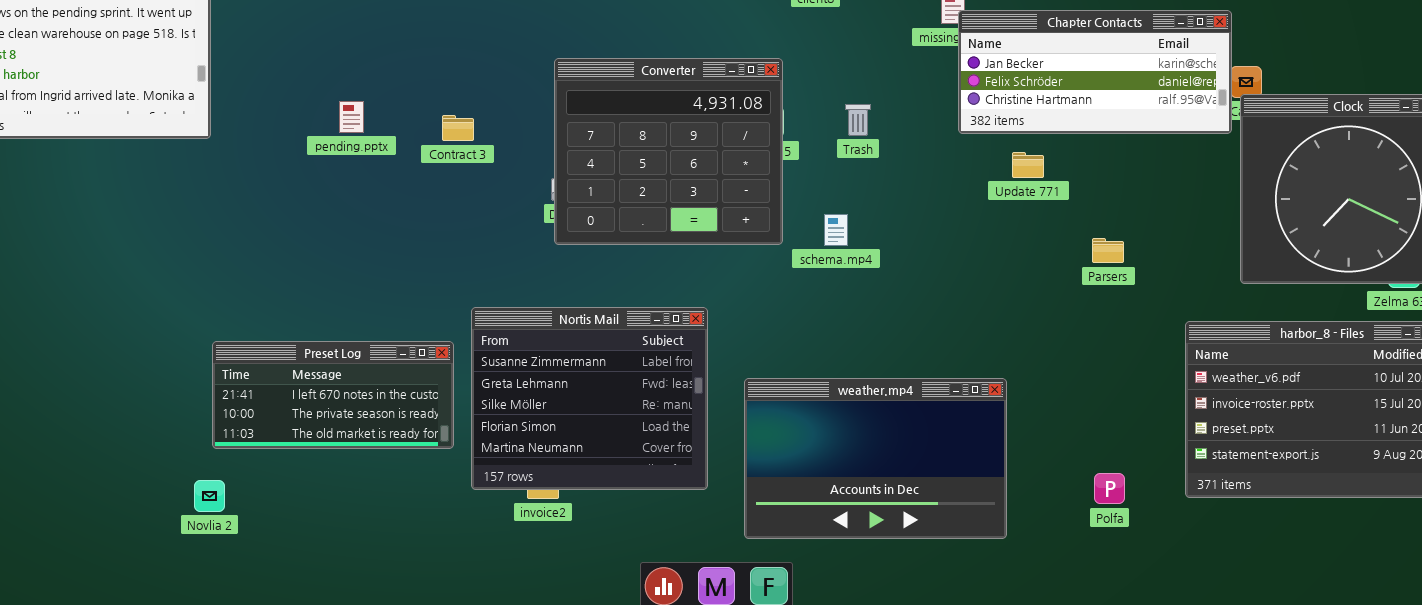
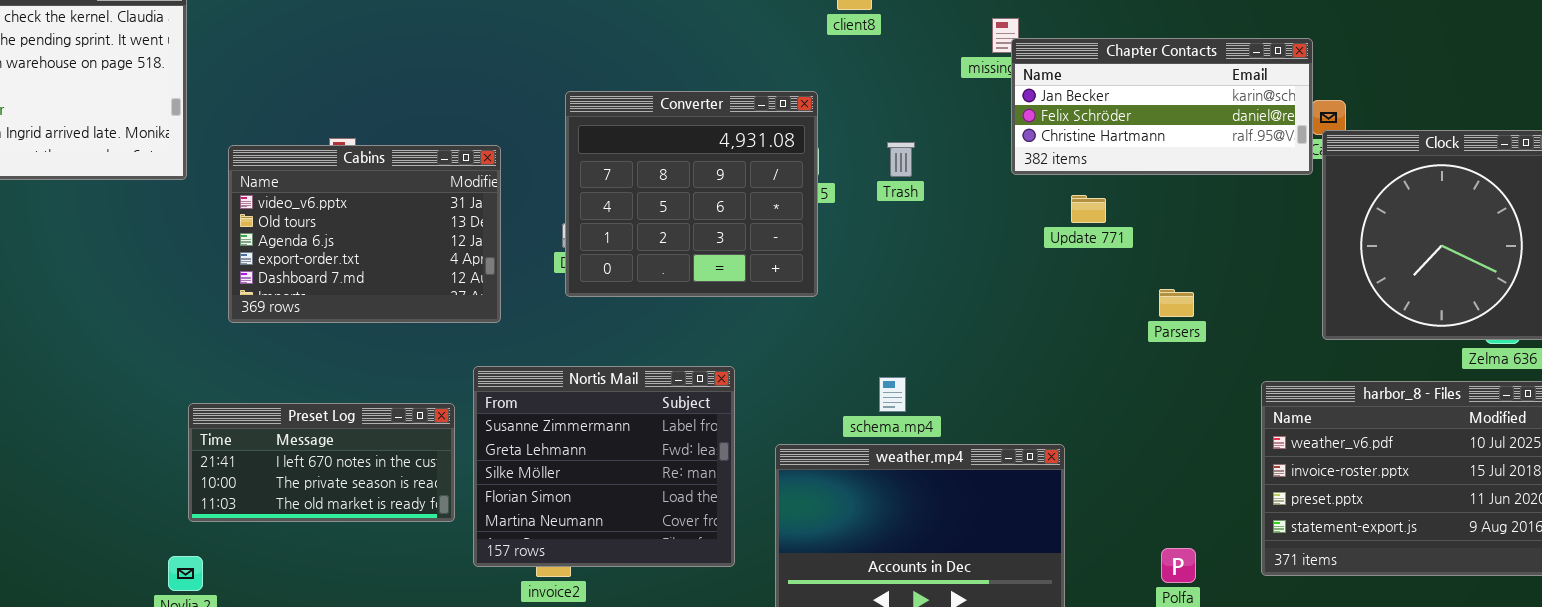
Cabins: none -> [228,145,501,323], opened
schema.mp4: [824,214,848,246] -> [879,377,906,412], moved

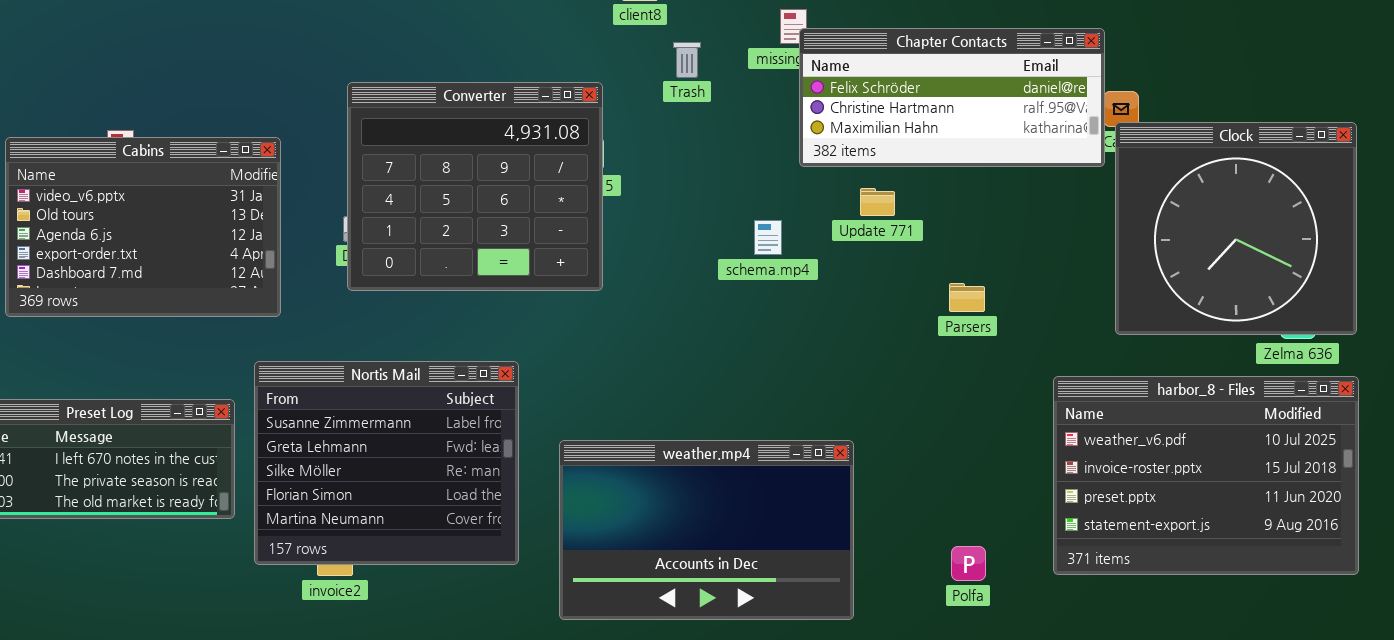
Chapter Contacts: [1011,38,1313,175] -> [799,28,1105,167], scrolled down 1 row
Trash: [887,142,915,177] -> [673,42,701,78], moved
schema.mp4: [879,377,906,412] -> [754,220,782,255], moved

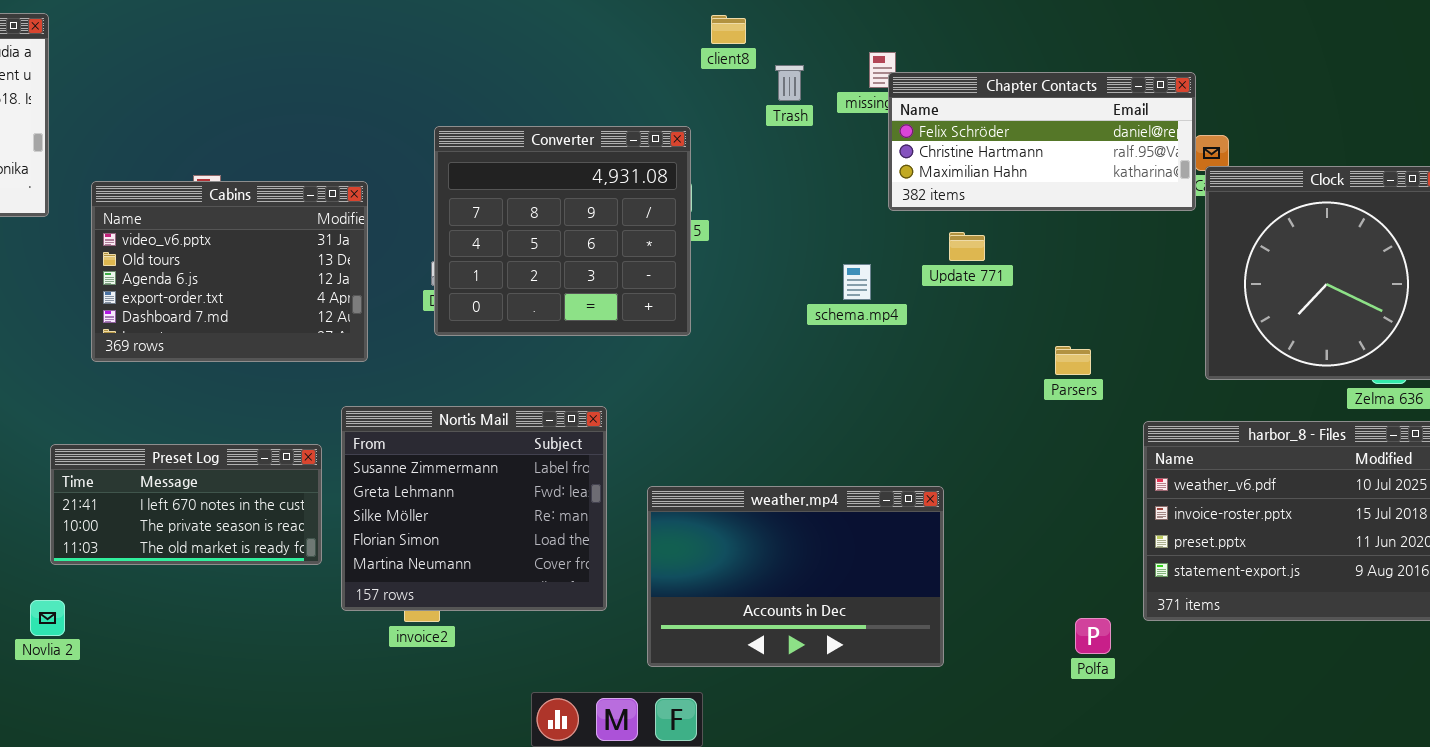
Trash: [673,42,701,78] -> [775,65,804,101], moved
Parsers: [949,283,985,312] -> [1055,346,1091,375], moved
Polfa: [951,546,986,581] -> [1075,618,1111,654], moved

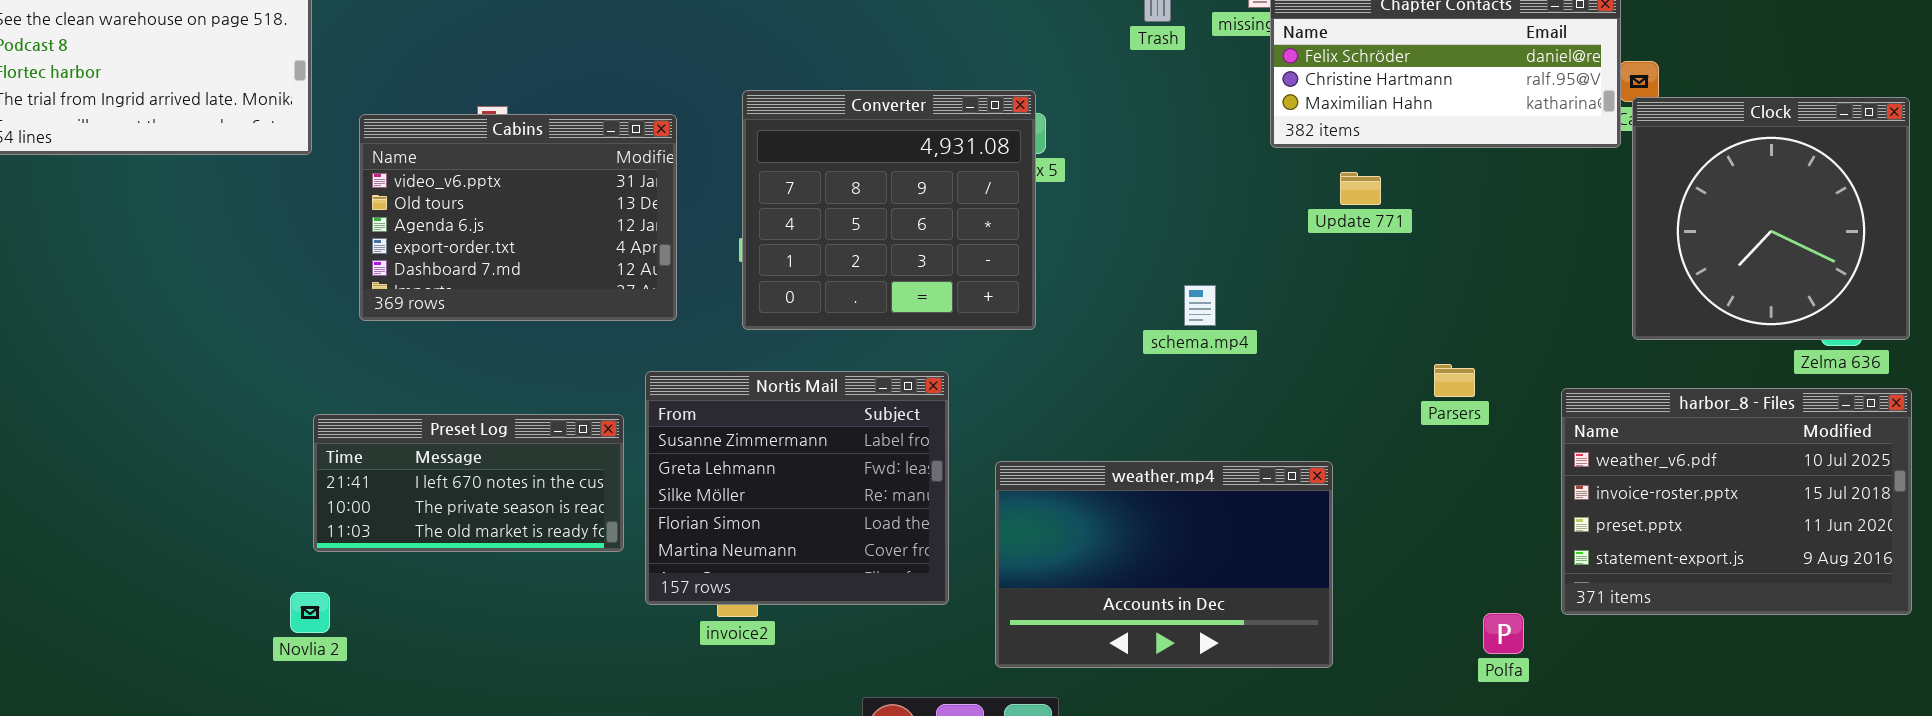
Converter: [434,126,691,336] -> [742,90,1036,330], moved
schema.mp4: [843,264,871,300] -> [1184,285,1216,326], moved
Parsers: [1055,346,1091,375] -> [1434,364,1475,397], moved

